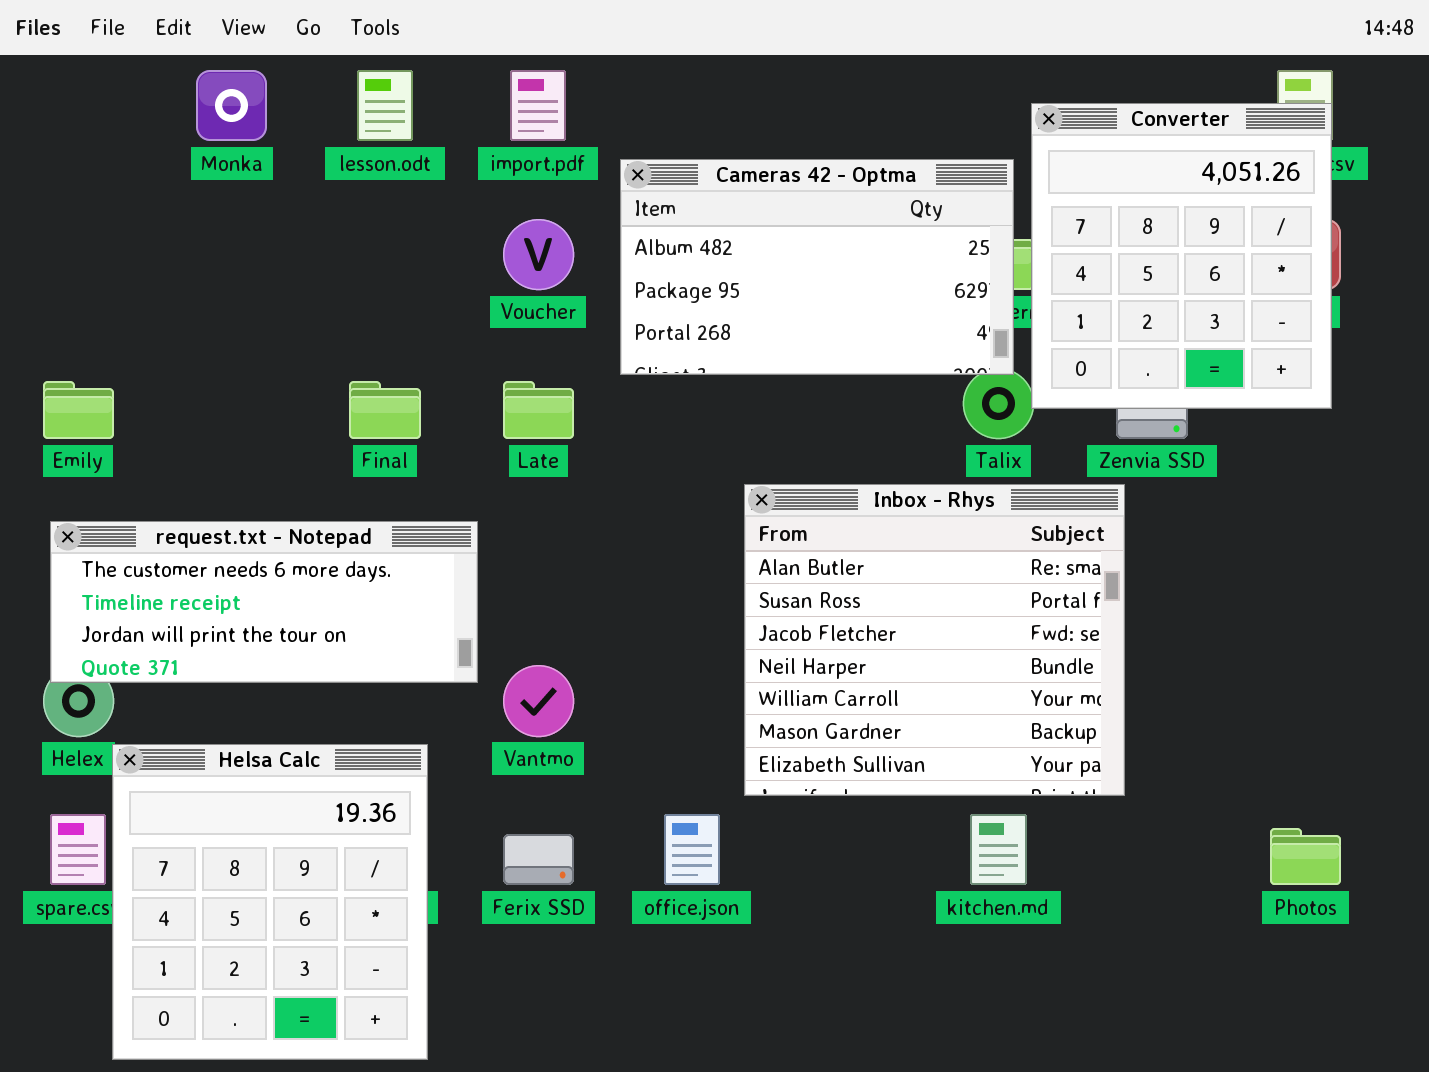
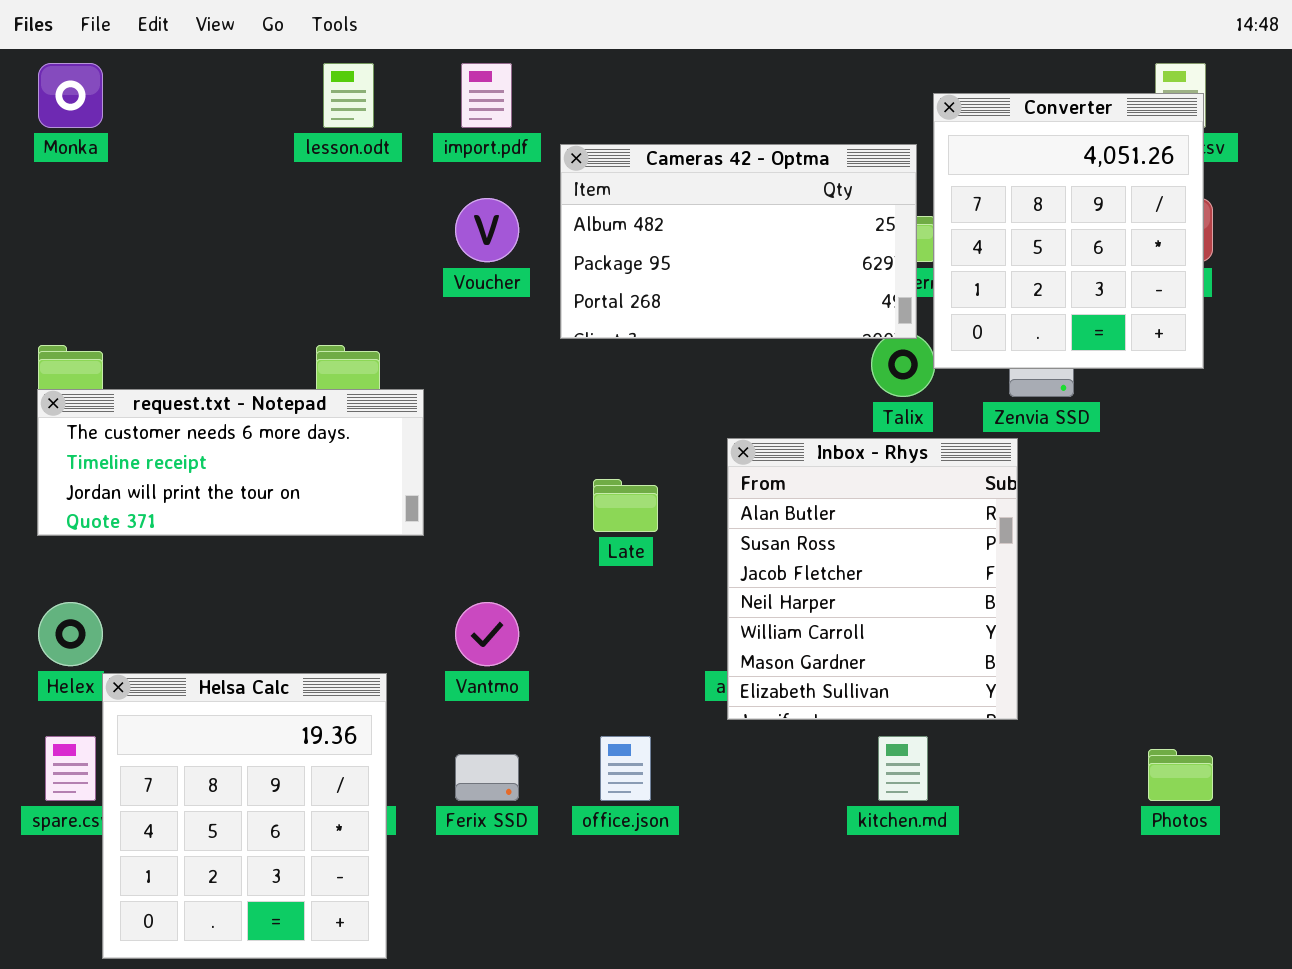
Monka: [196,70,267,141] -> [38,63,103,128], moved
Late: [503,381,574,439] -> [593,479,658,532], moved
Inbox - Rhys: [744,484,1125,796] -> [727,438,1018,720], resized
request.txt - Notepad: [50,521,478,683] -> [37,389,424,536], moved

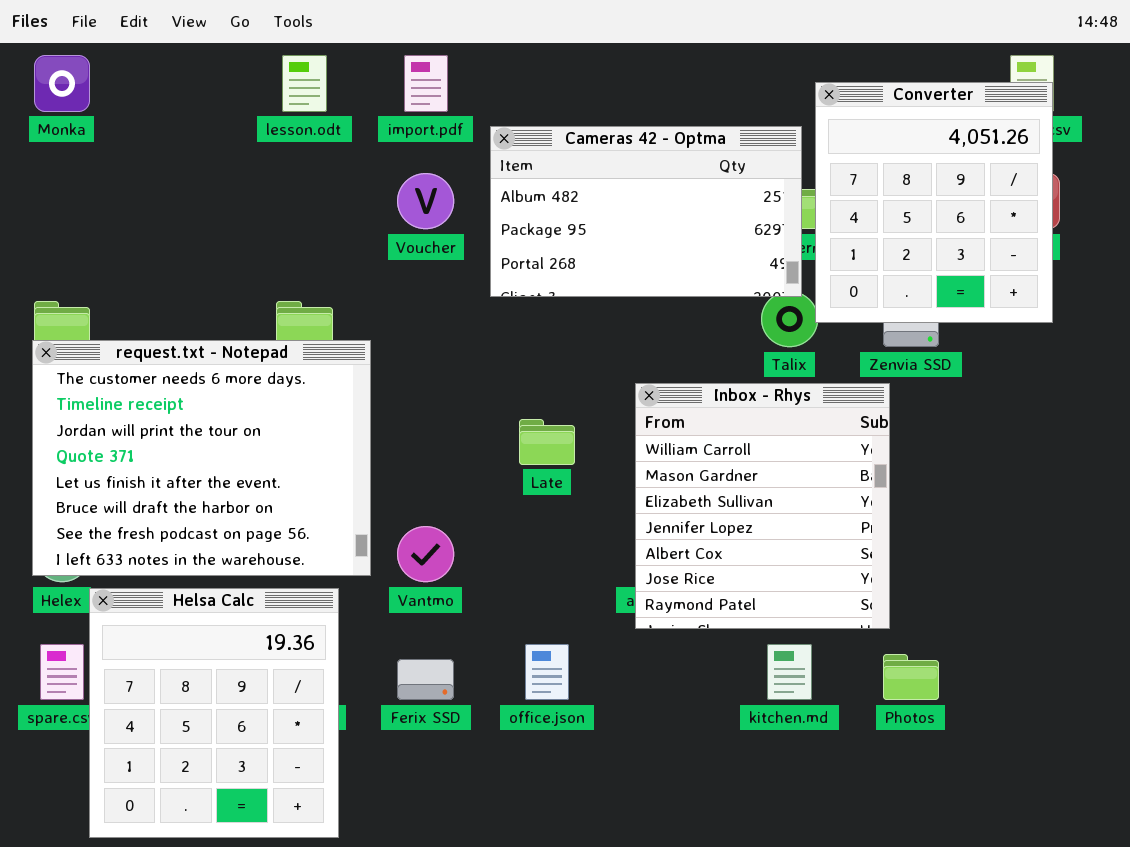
request.txt - Notepad: [37,389,424,536] -> [32,340,371,576], resized
Inbox - Rhys: [727,438,1018,720] -> [635,383,890,629], scrolled down 4 rows
Photos: [1148,749,1213,801] -> [883,654,939,700], moved

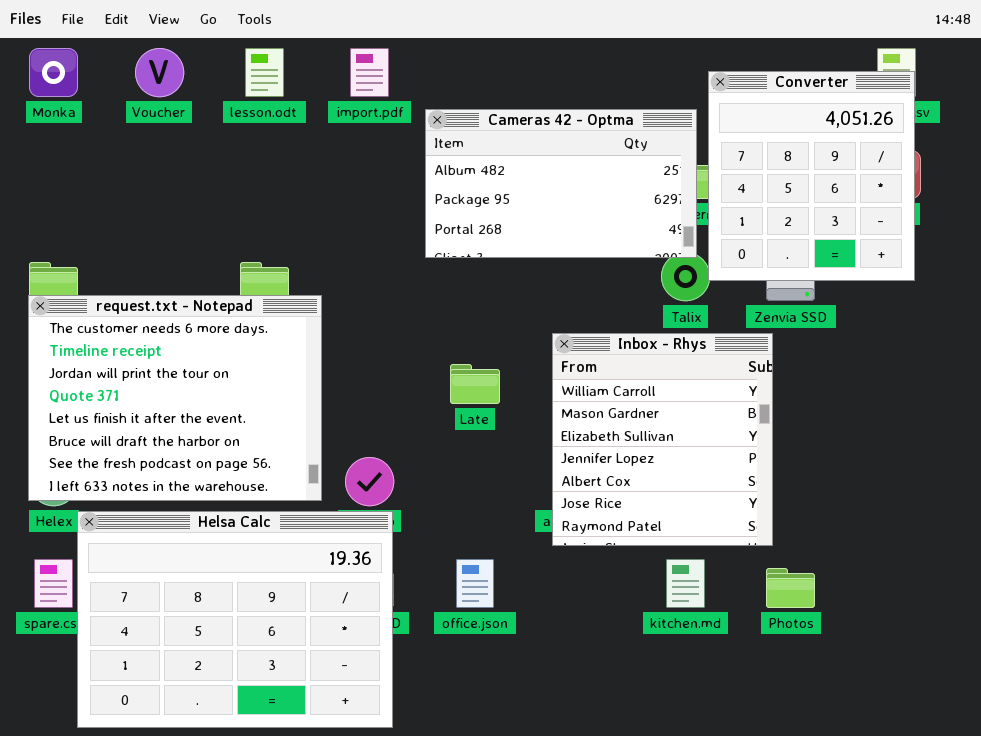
Voucher: [397,173,454,229] -> [135,48,184,97], moved
Helsa Calc: [89,588,339,838] -> [77,511,393,728], resized

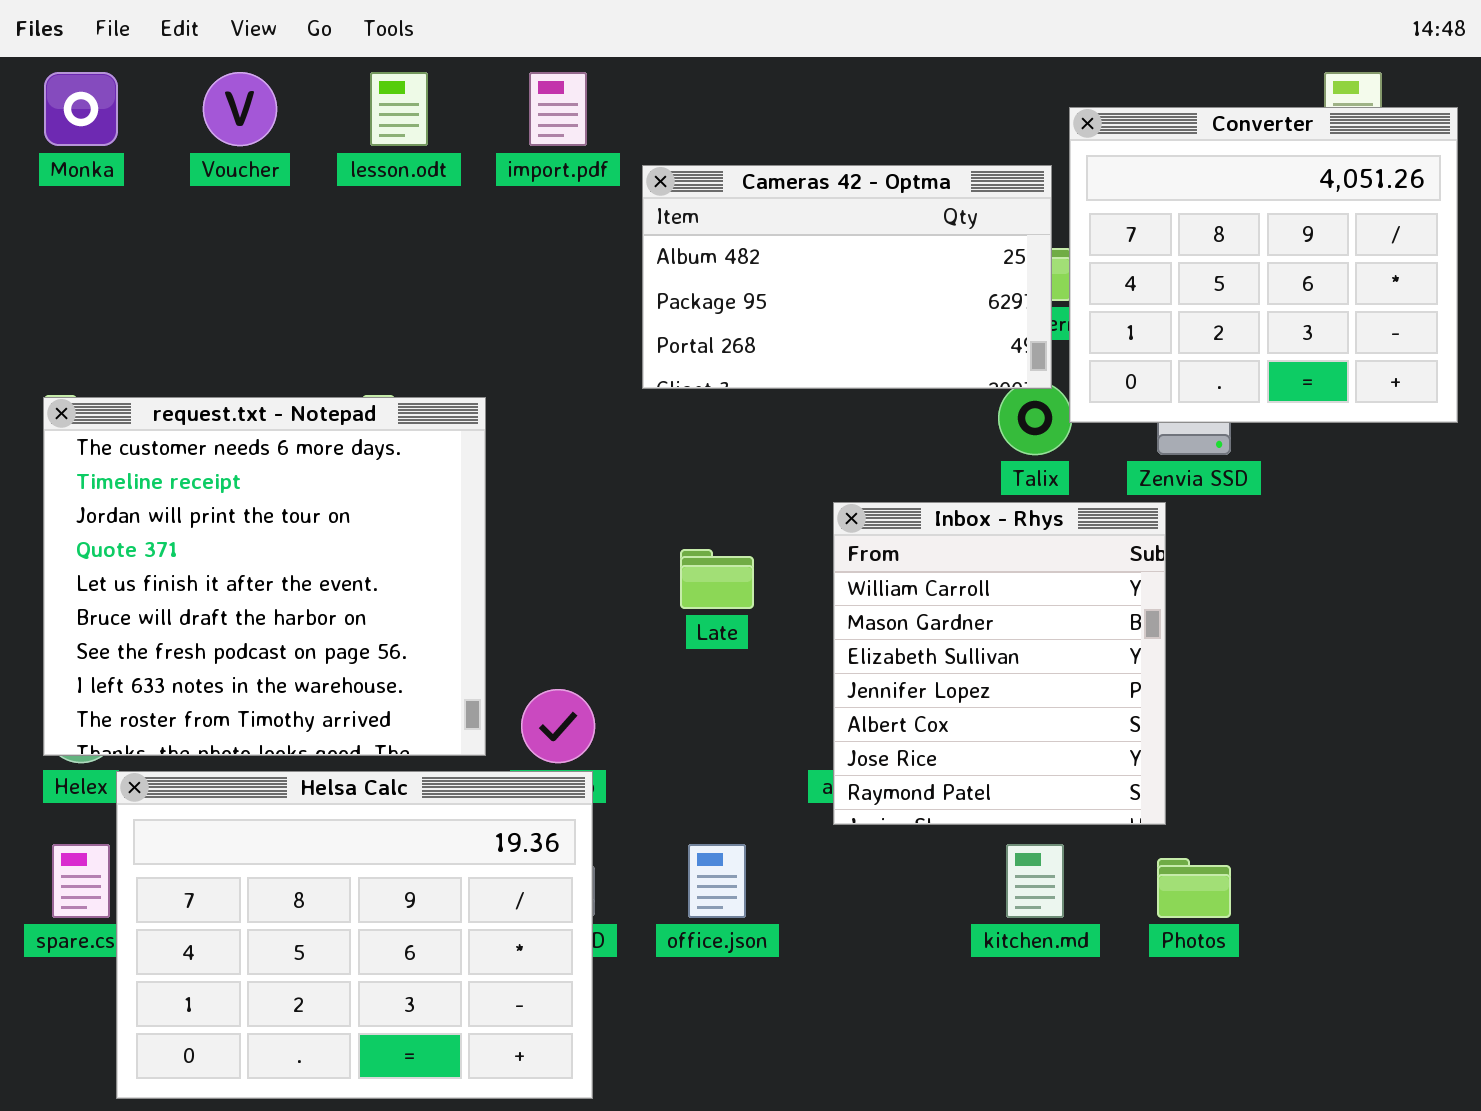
Converter: [708,71,915,281] -> [1069,107,1458,423], resized
request.txt - Notepad: [28,295,322,501] -> [43,397,486,756], resized

